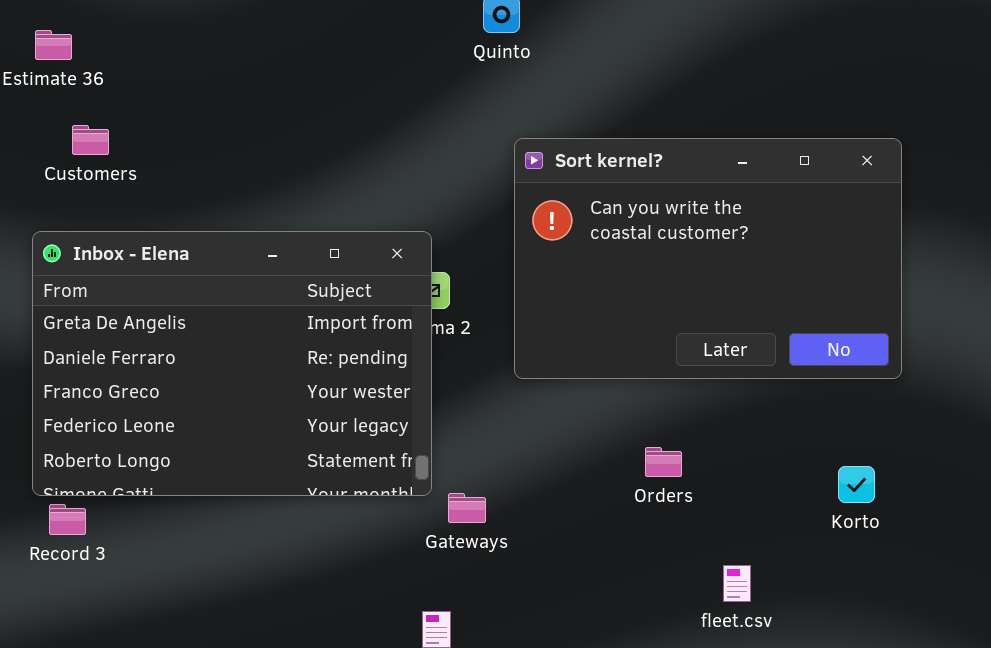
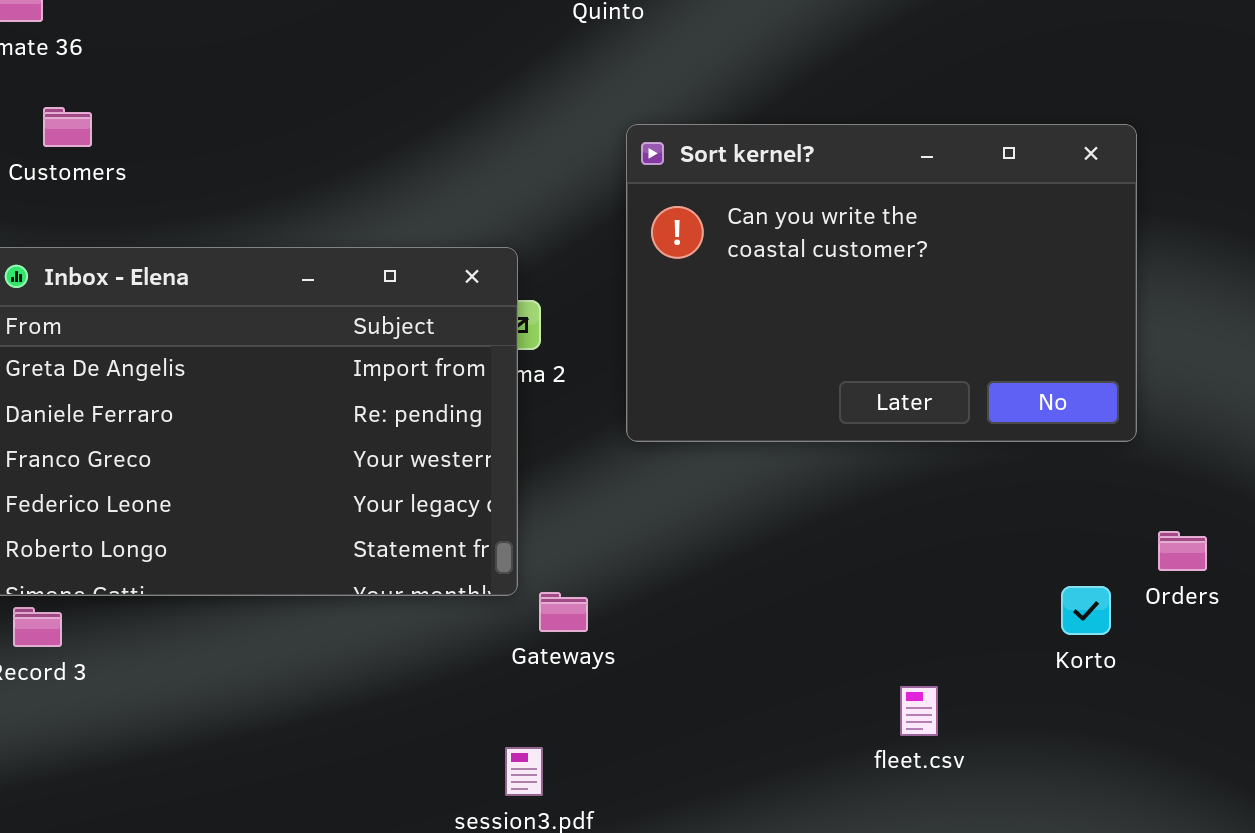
Orders: [645,447,682,477] -> [1158,531,1207,571], moved
Korto: [838,466,875,503] -> [1061,586,1111,635], moved

